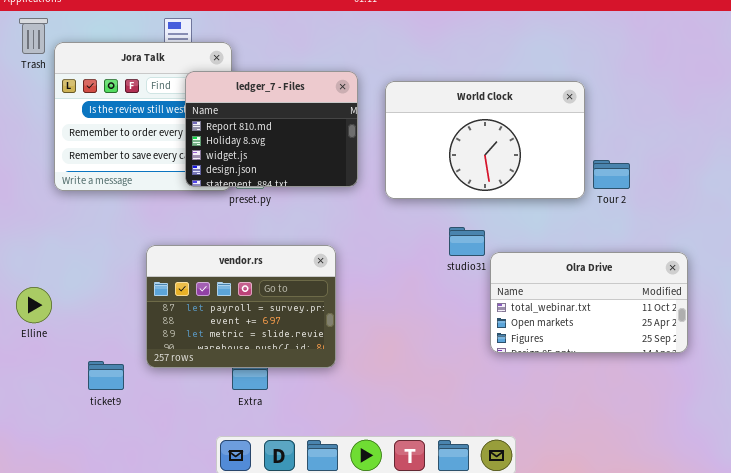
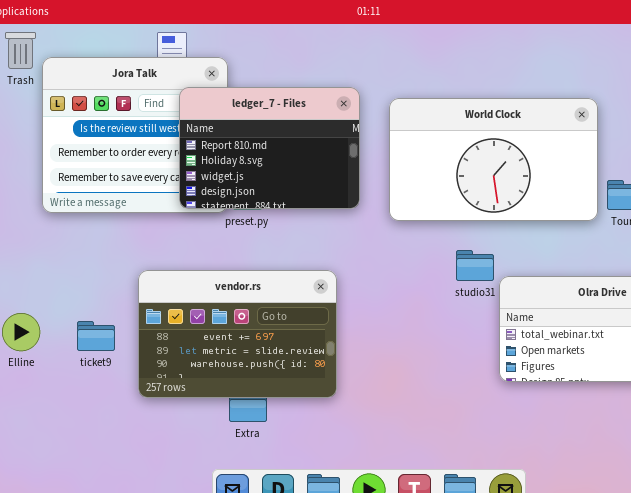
vendor.rs: [146,245,336,368] -> [138,270,337,398], scrolled down 1 row
ticket9: [88,361,124,390] -> [77,321,115,351], moved

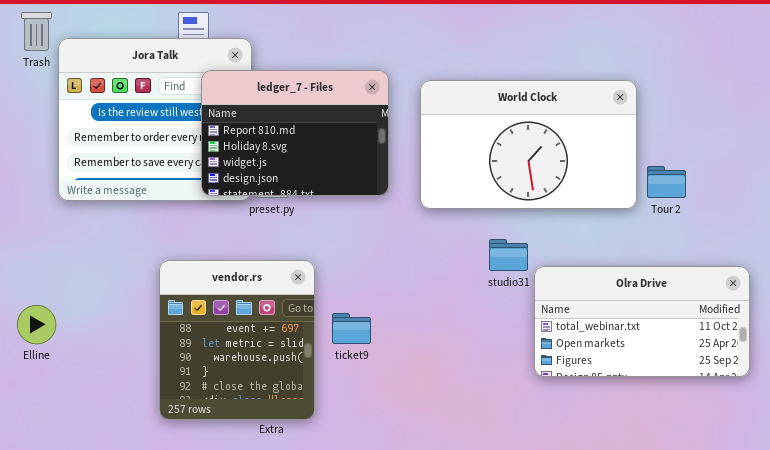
vendor.rs: [138,270,337,398] -> [159,260,315,420], resized
ticket9: [77,321,115,351] -> [332,313,371,344], moved

